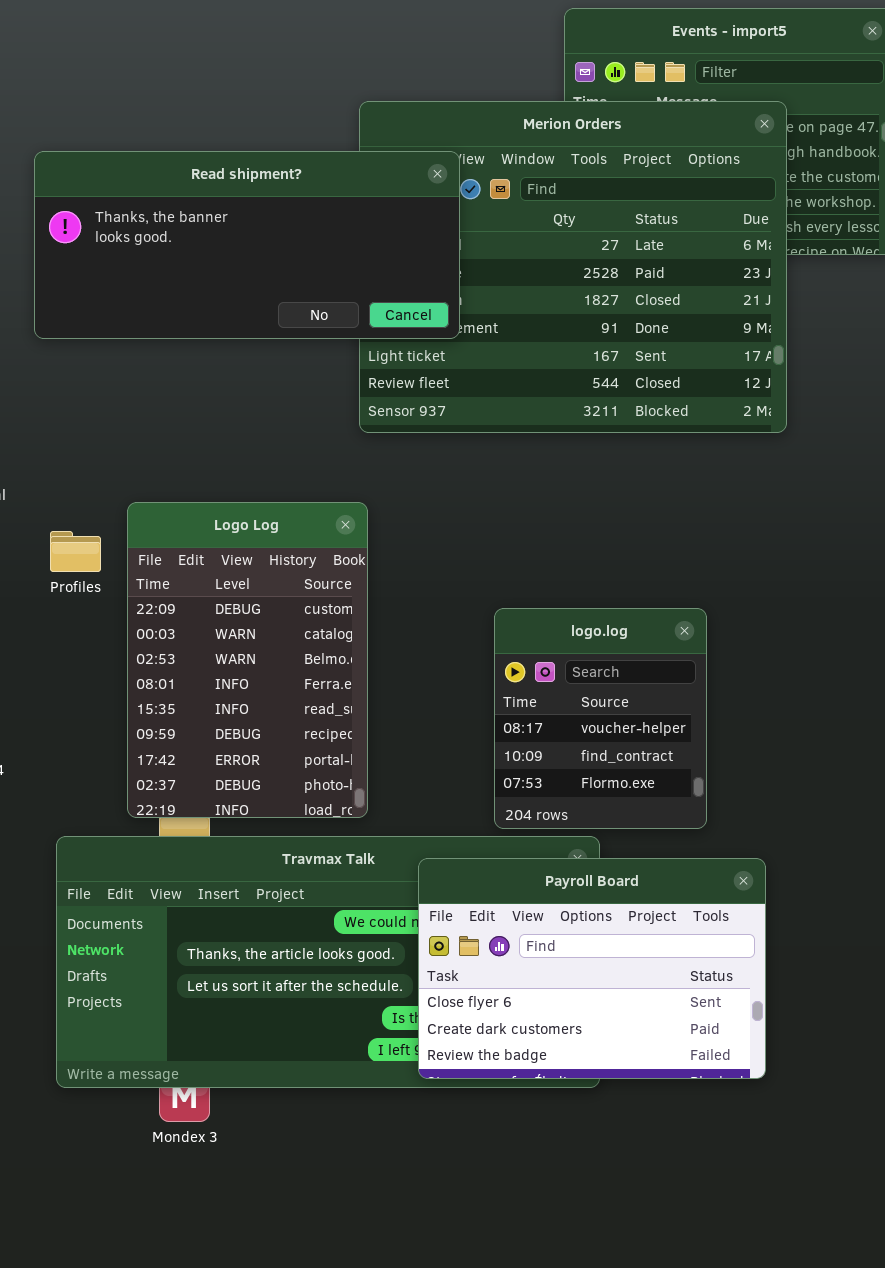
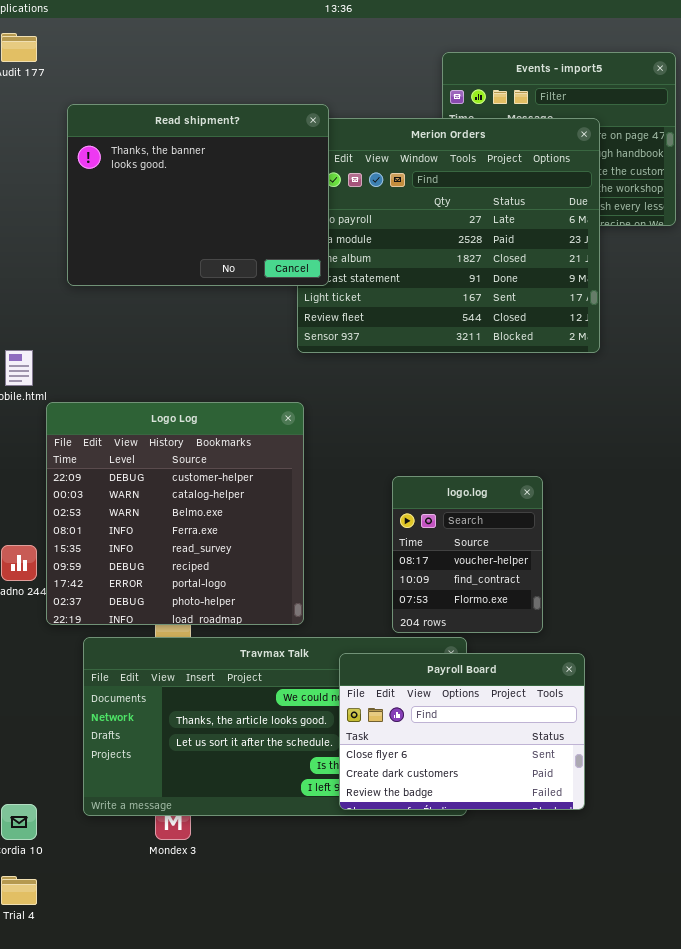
Read shipment?: [34,151,460,339] -> [67,104,329,286], resized
Logo Log: [127,502,368,818] -> [46,402,304,625], resized

